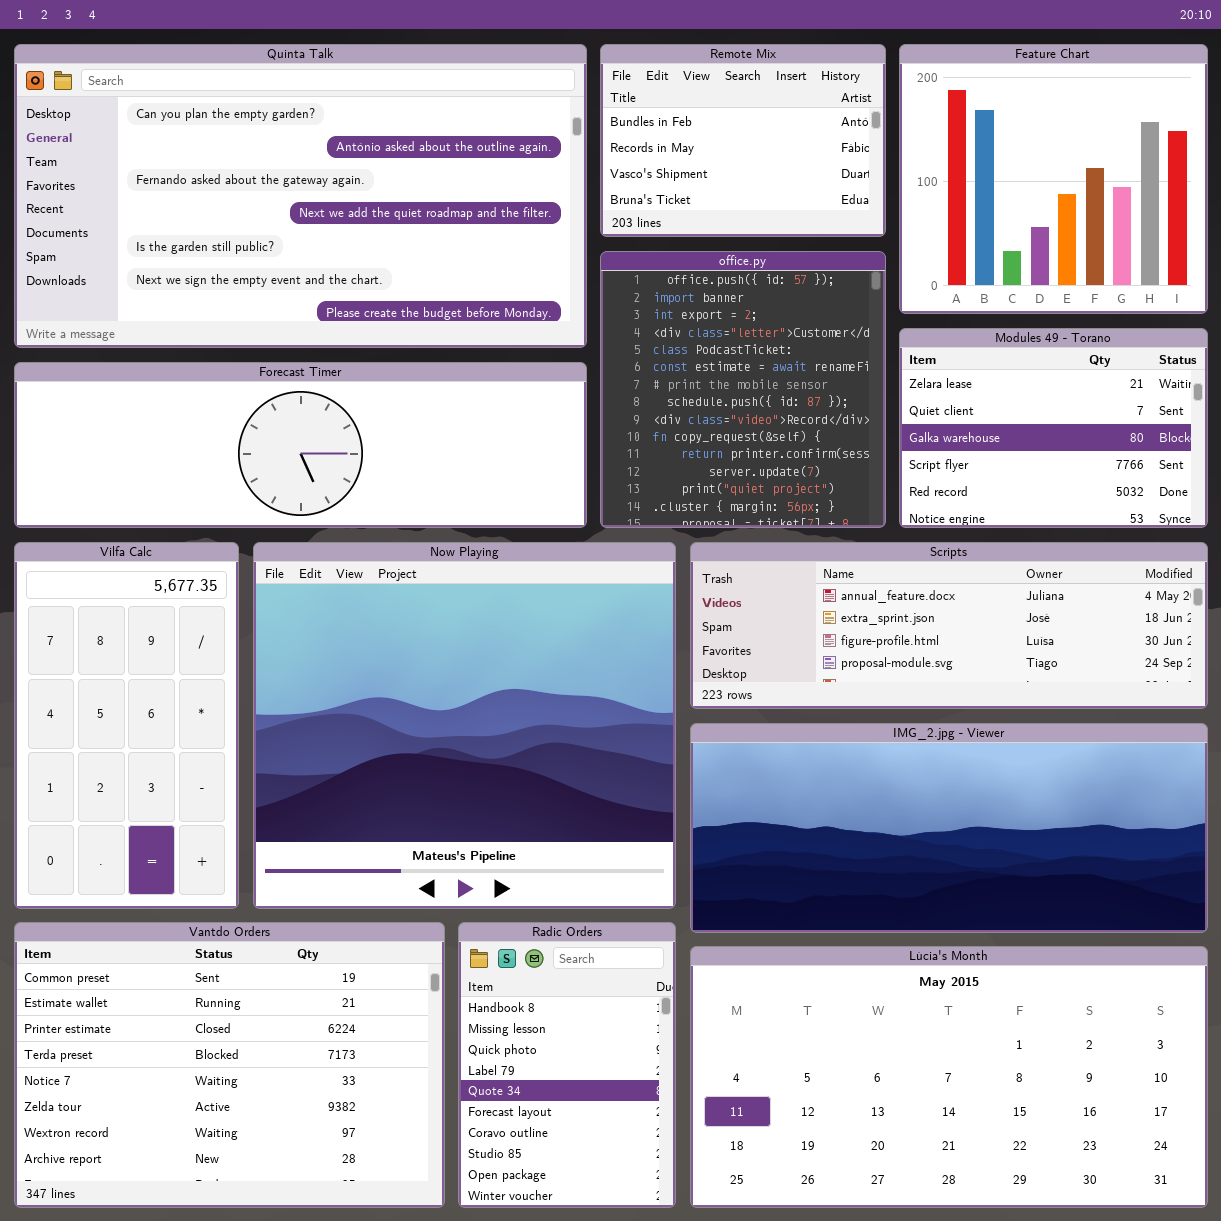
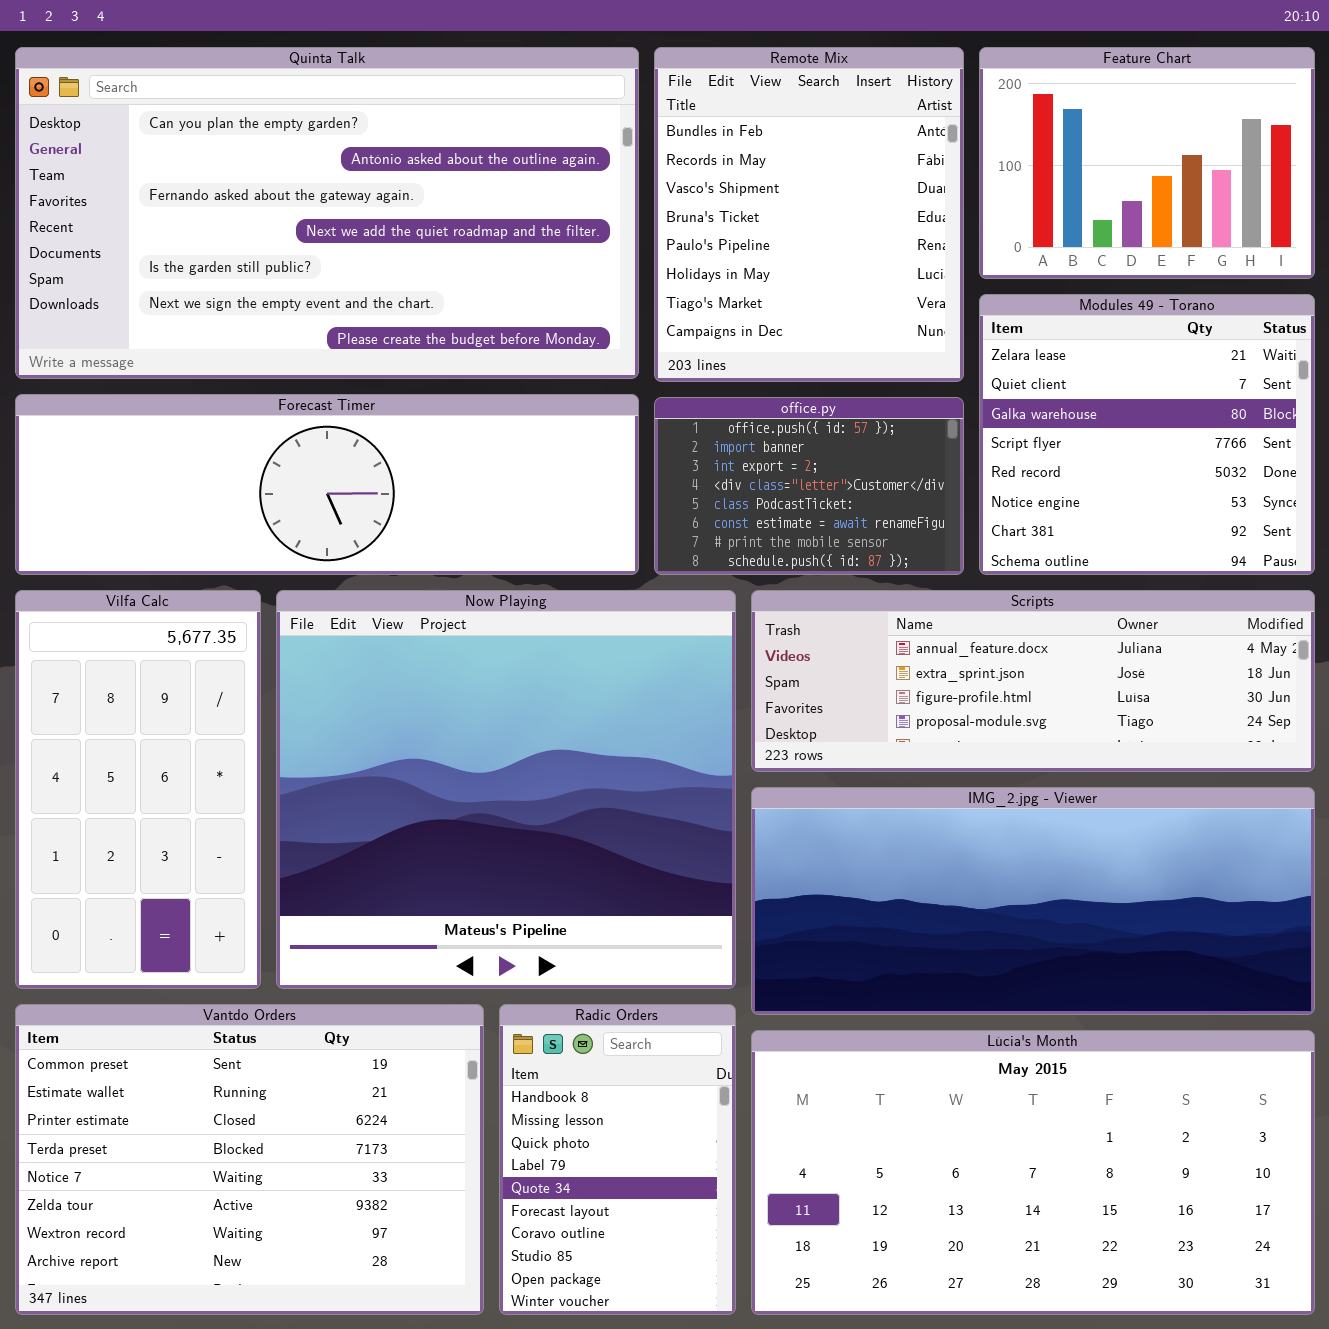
Remote Mix: [600,44,886,237] -> [654,47,964,382], resized
Feature Chart: [899,44,1208,314] -> [979,47,1315,279], resized
office.py: [600,251,886,528] -> [654,397,964,575], resized
Modules 49 - Torano: [899,328,1208,528] -> [979,294,1315,575], resized

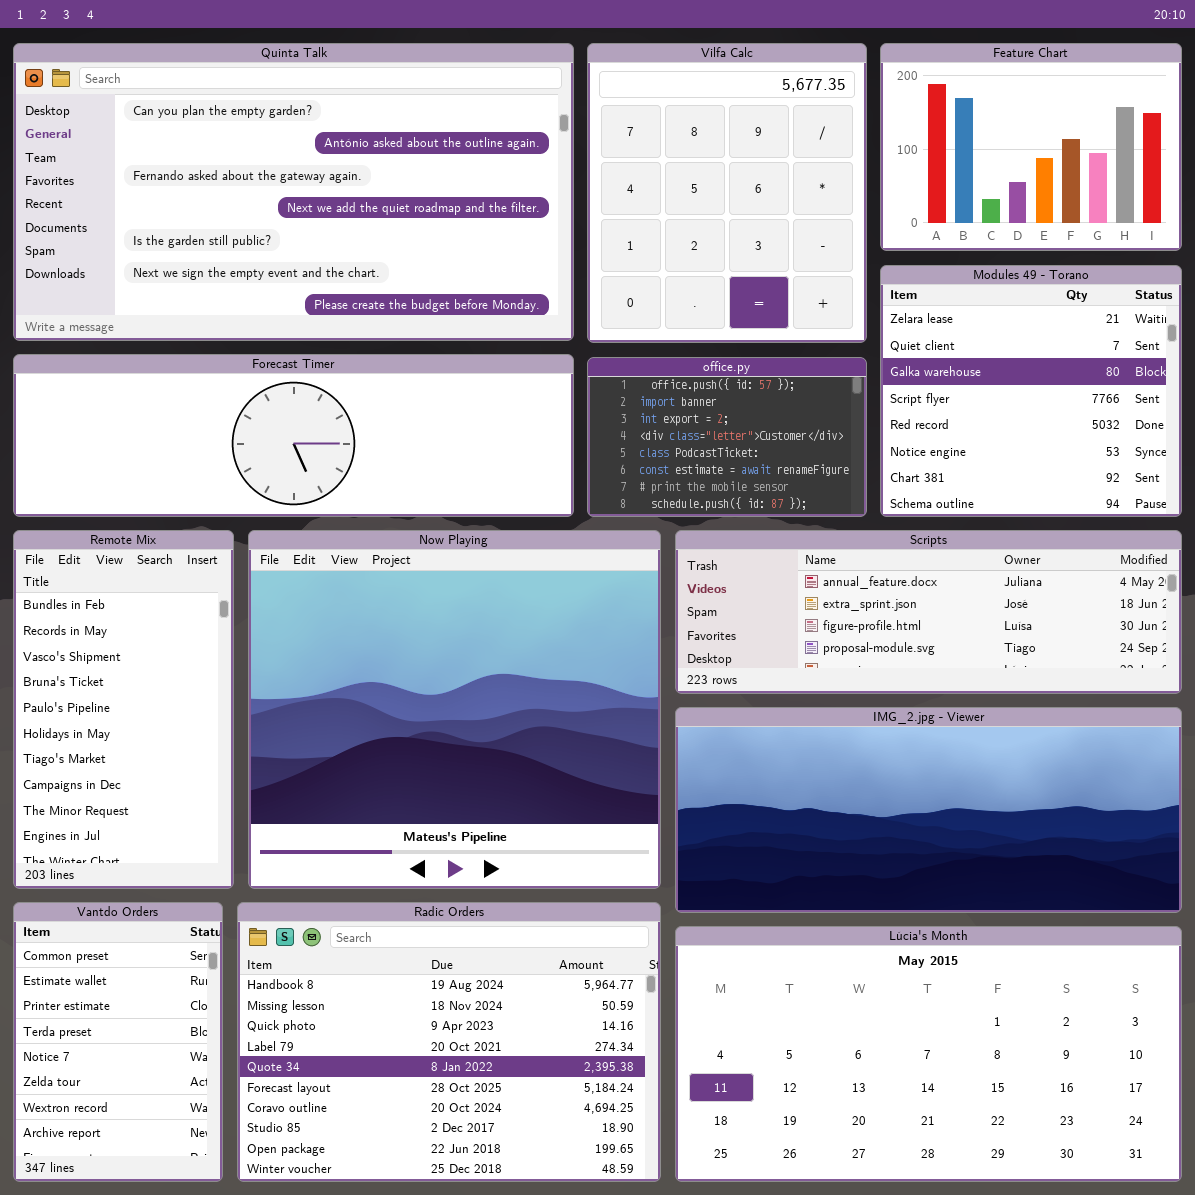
Remote Mix: [654,47,964,382] -> [13,530,234,889], moved, resized
Vilfa Calc: [15,590,261,989] -> [587,43,867,343], moved, resized
Vantdo Orders: [15,1004,484,1315] -> [13,902,223,1182], resized
Radic Orders: [499,1004,736,1315] -> [237,902,661,1182], resized

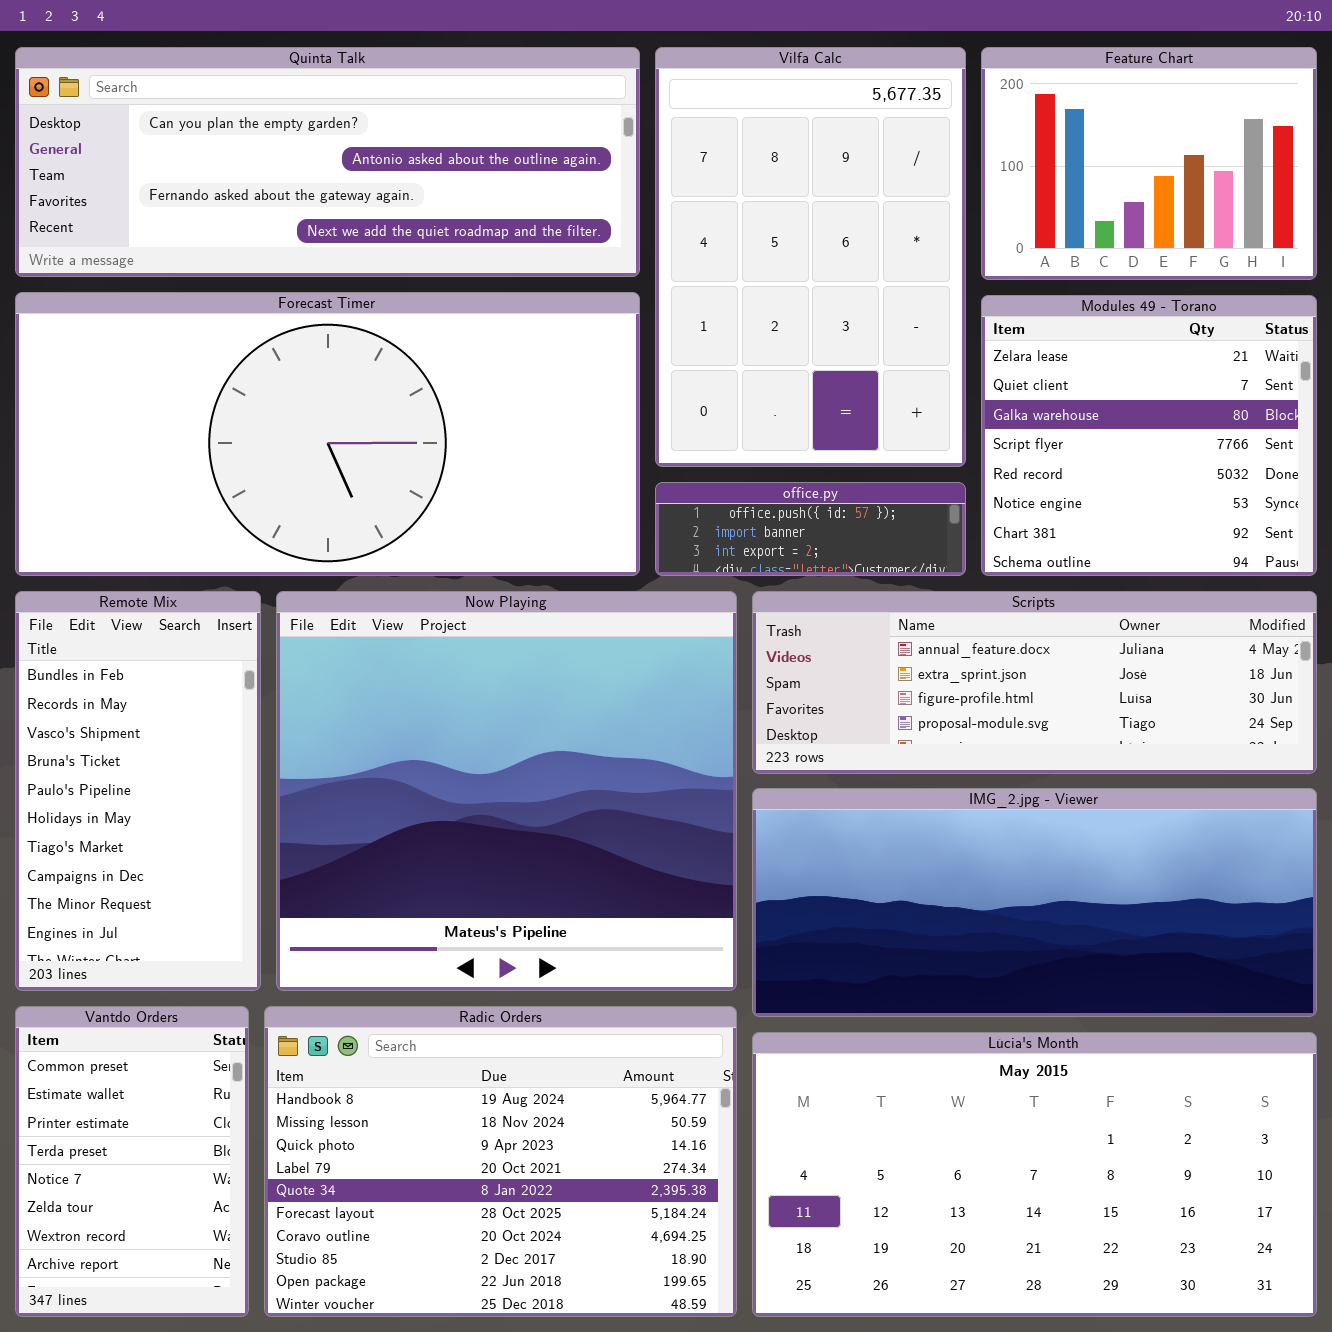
Quinta Talk: [13,43,574,341] -> [15,47,640,277], resized
Vilfa Calc: [587,43,867,343] -> [655,47,966,467], resized
Forecast Timer: [13,354,574,517] -> [15,292,640,576], resized
office.py: [587,357,867,517] -> [655,482,966,576], resized

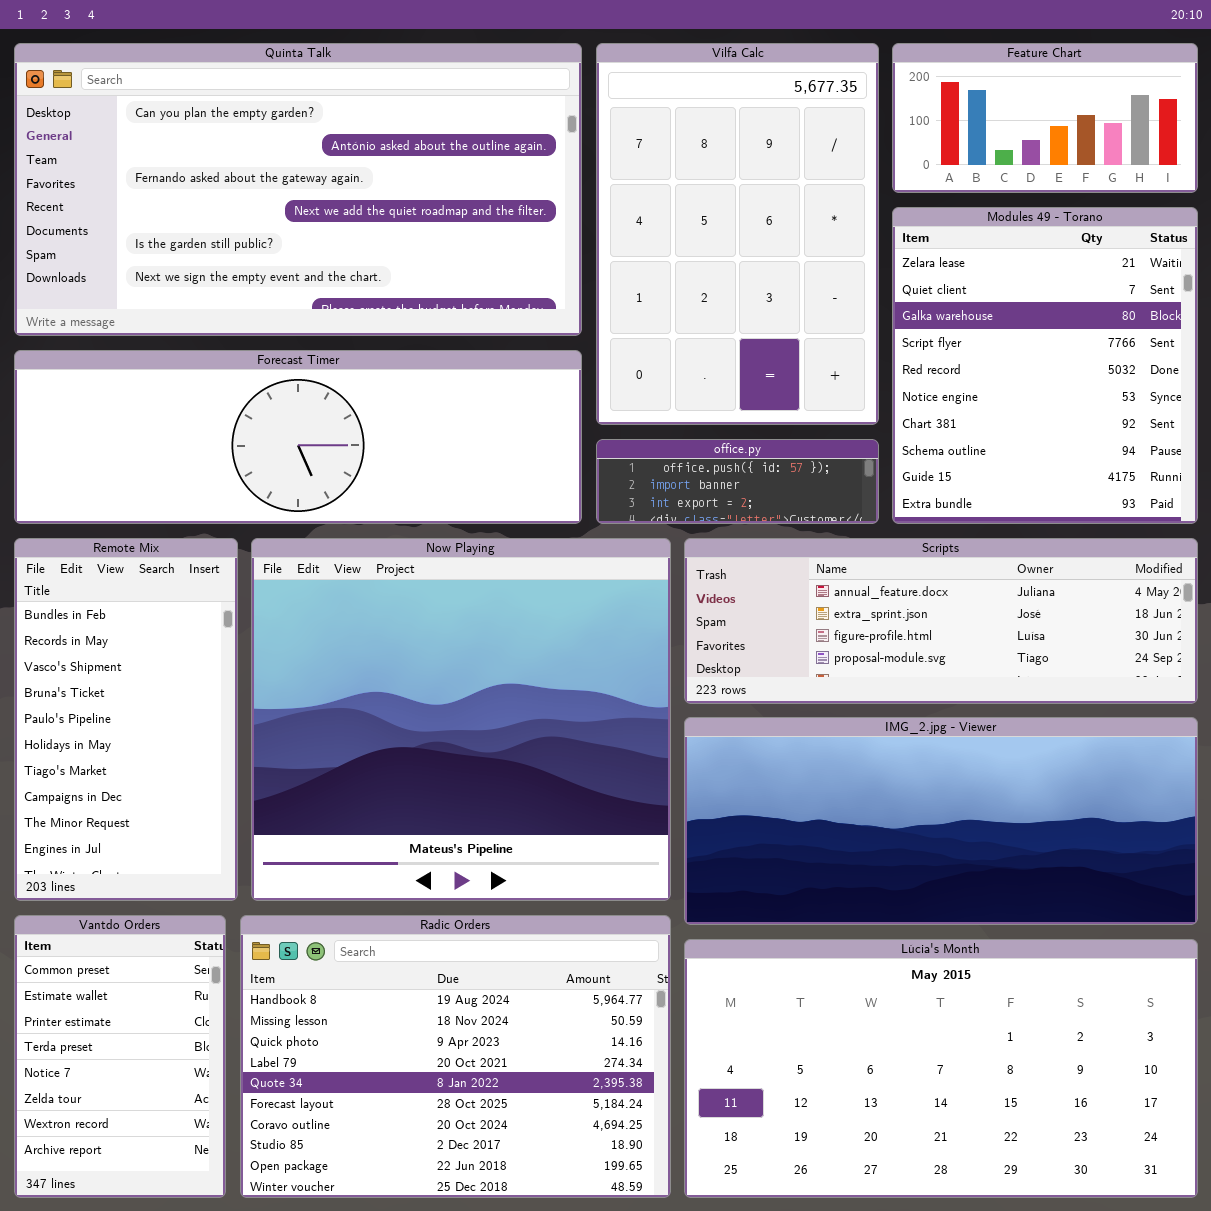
Quinta Talk: [15,47,640,277] -> [14,43,582,336], resized
Feature Chart: [981,47,1317,280] -> [892,43,1198,193], resized
Forecast Timer: [15,292,640,576] -> [14,350,582,524], resized
Modules 49 - Torano: [981,295,1317,576] -> [892,207,1198,524], resized

